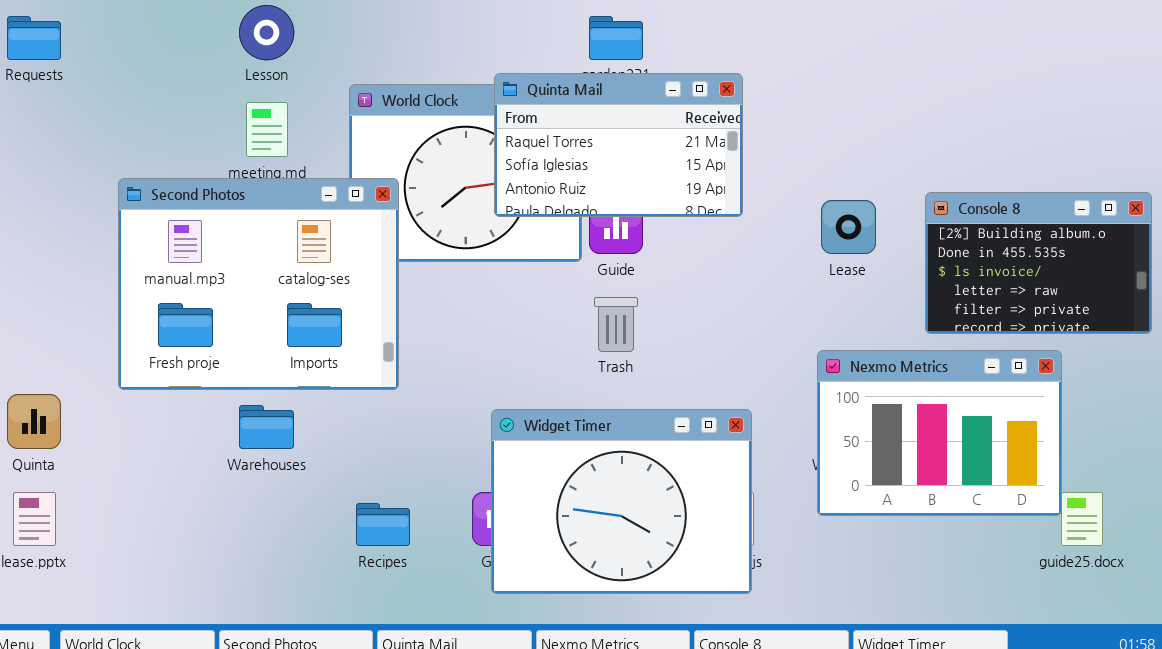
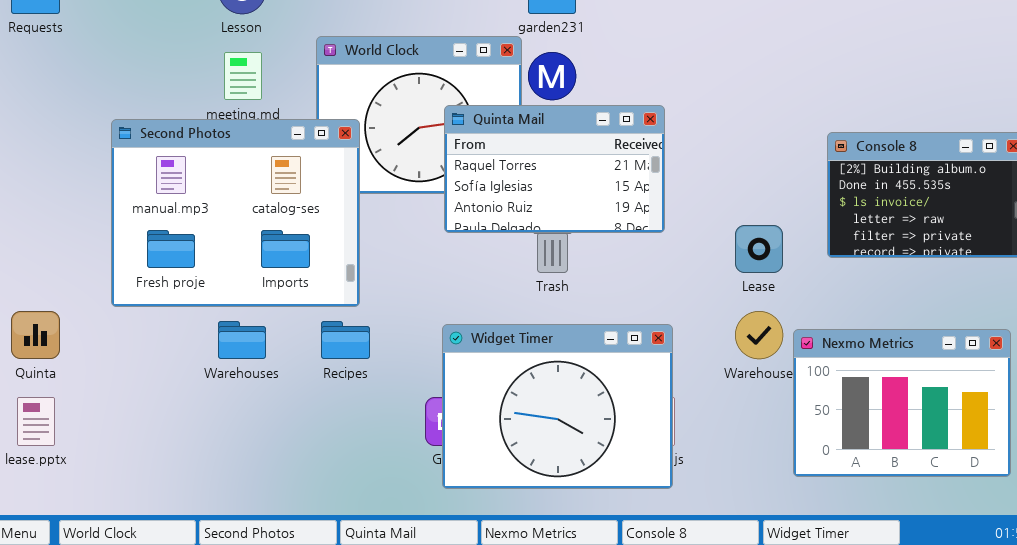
Quinta Mail: [494,73,743,217] -> [444,105,665,233], moved
Lease: [821,200,876,254] -> [735,225,783,273], moved
Nexmo Metrics: [817,350,1062,516] -> [793,329,1011,477], moved
Recipes: [356,503,410,546] -> [321,321,370,359], moved

